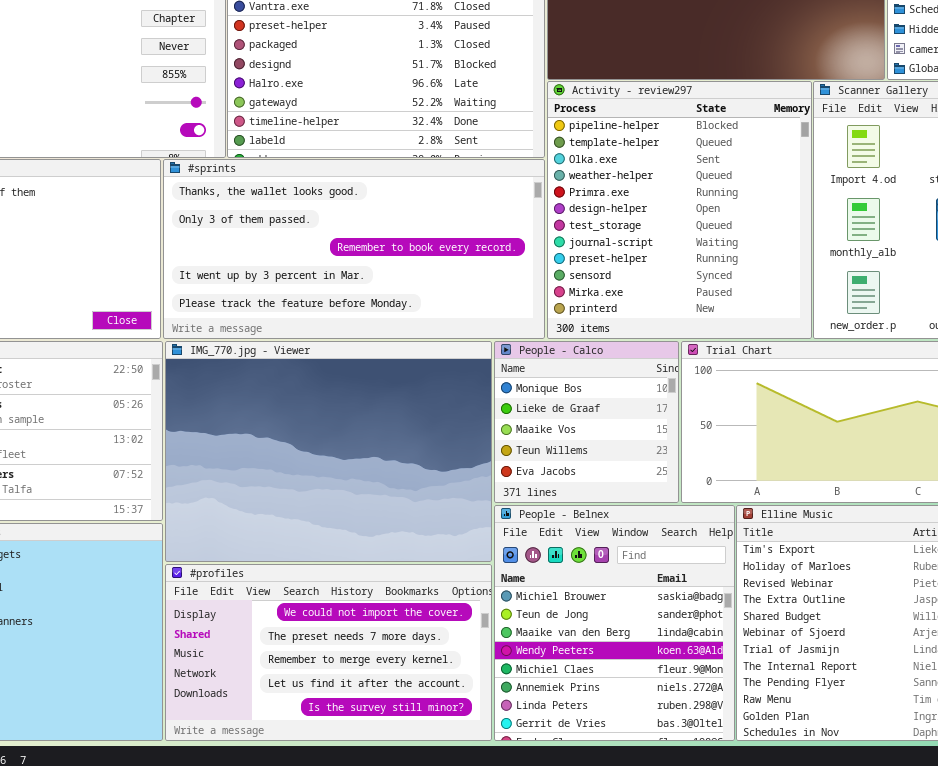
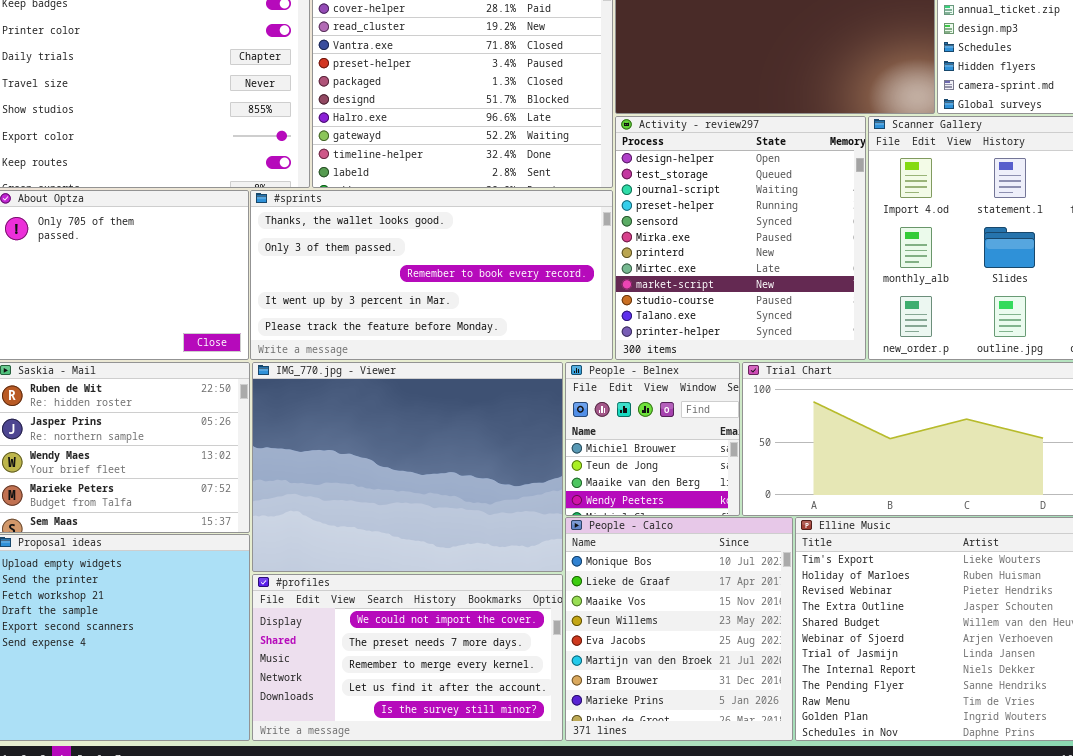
Activity - review297: [547,81,812,339] -> [615,116,866,360], scrolled down 5 rows
People - Calco: [494,341,679,503] -> [565,517,793,741], moved, resized
People - Belnex: [494,505,735,741] -> [565,362,740,516], moved, resized

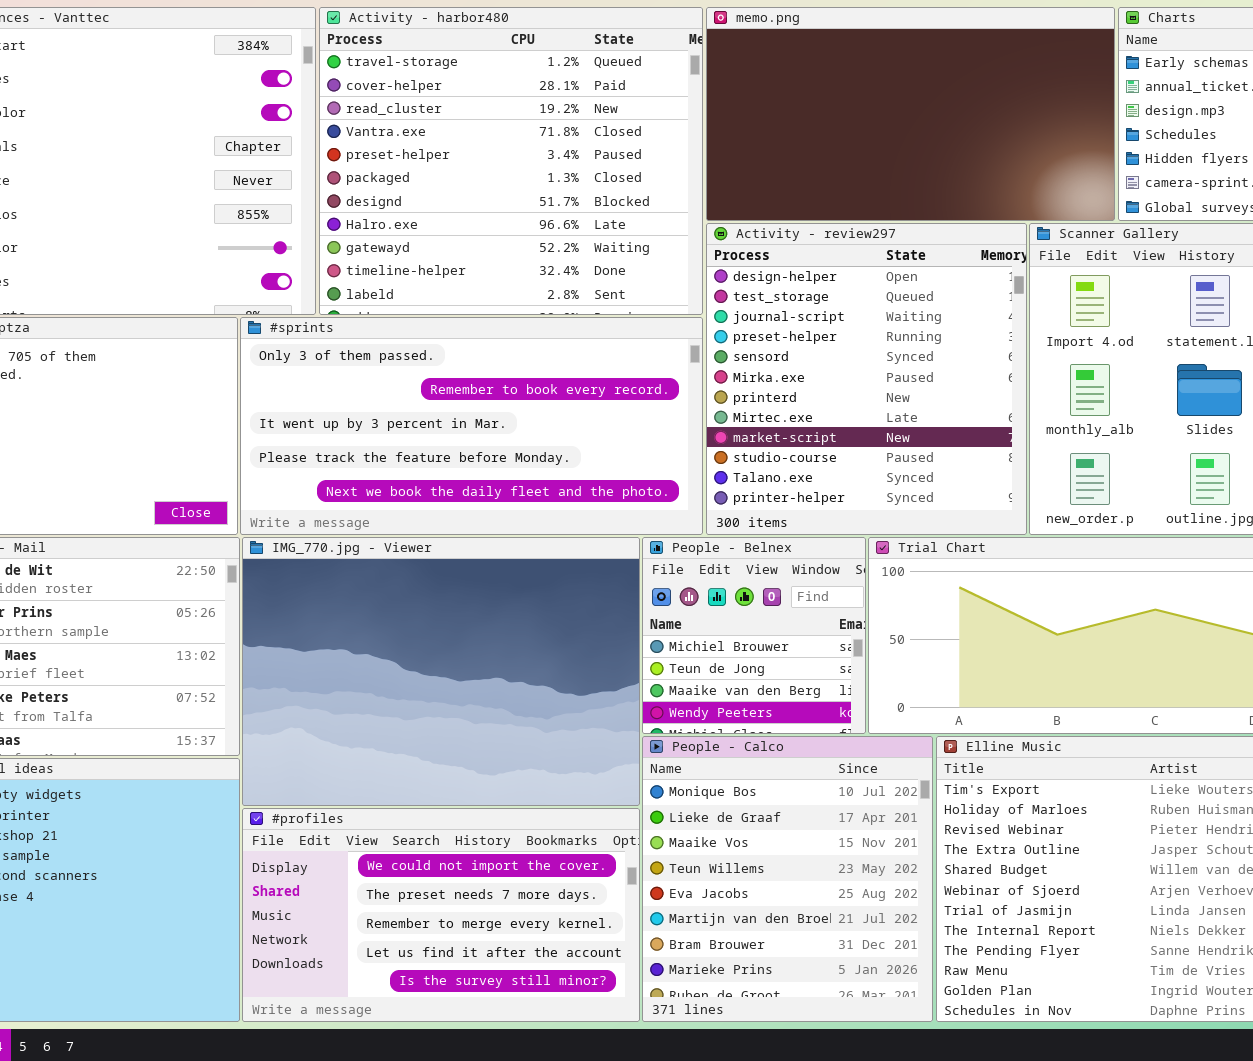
#sprints: [250,190,613,360] -> [240,317,703,535], scrolled down 1 row

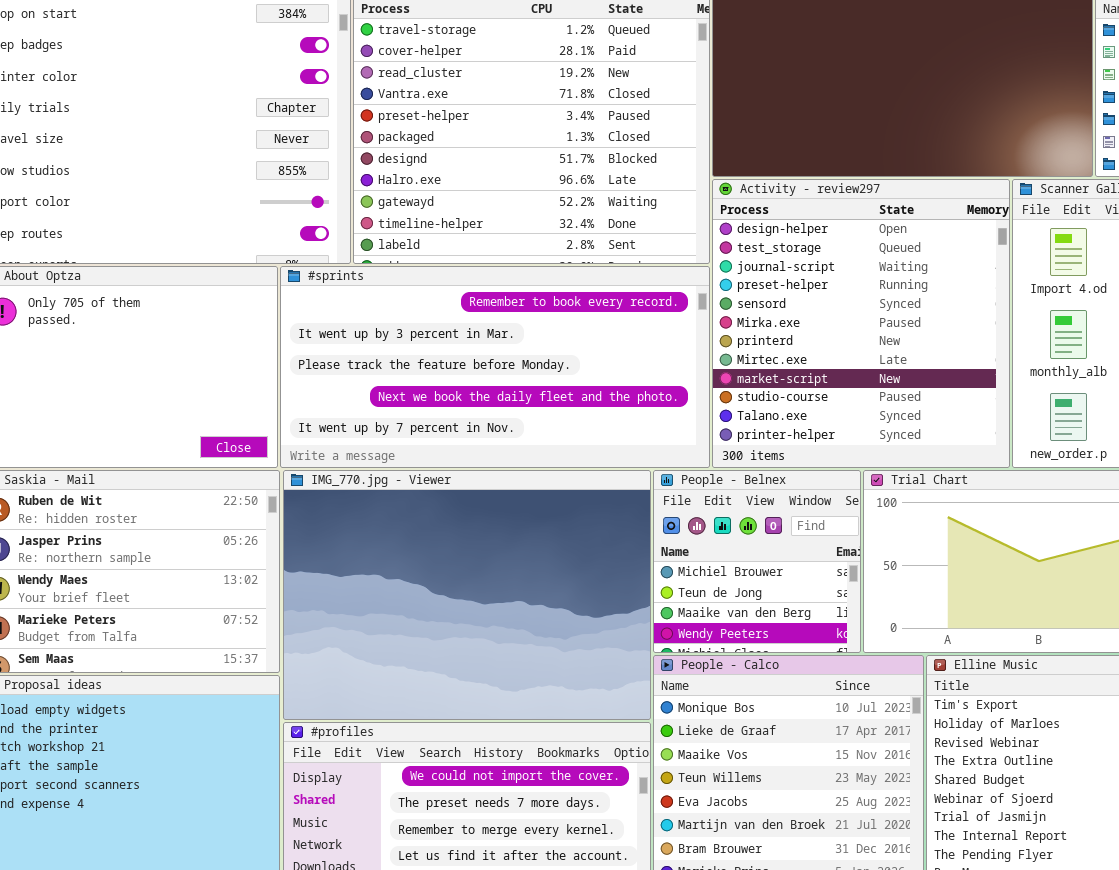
#sprints: [240,317,703,535] -> [280,266,710,468], scrolled down 1 row

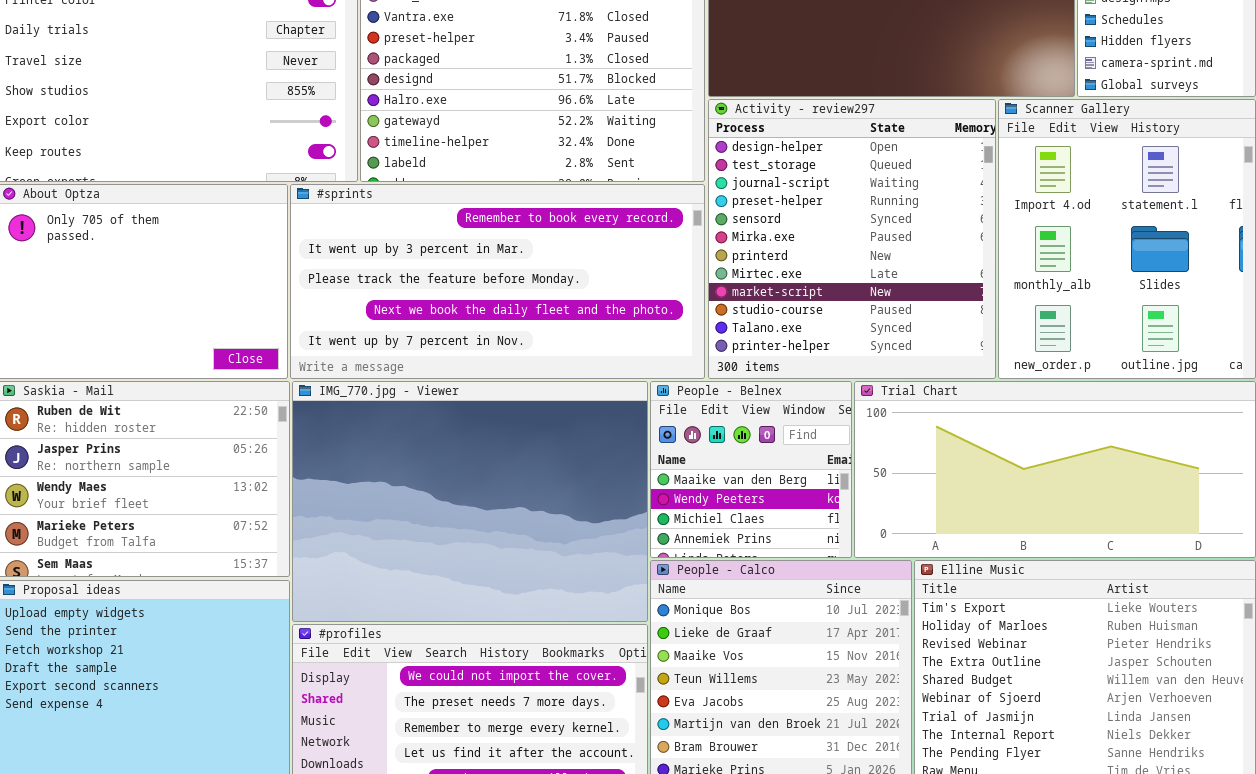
People - Belnex: [653,470,861,653] -> [650,381,852,558], scrolled down 2 rows

